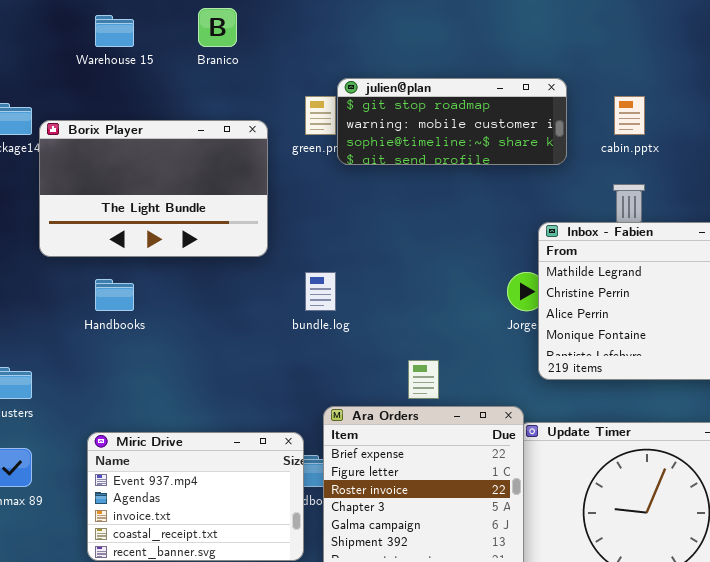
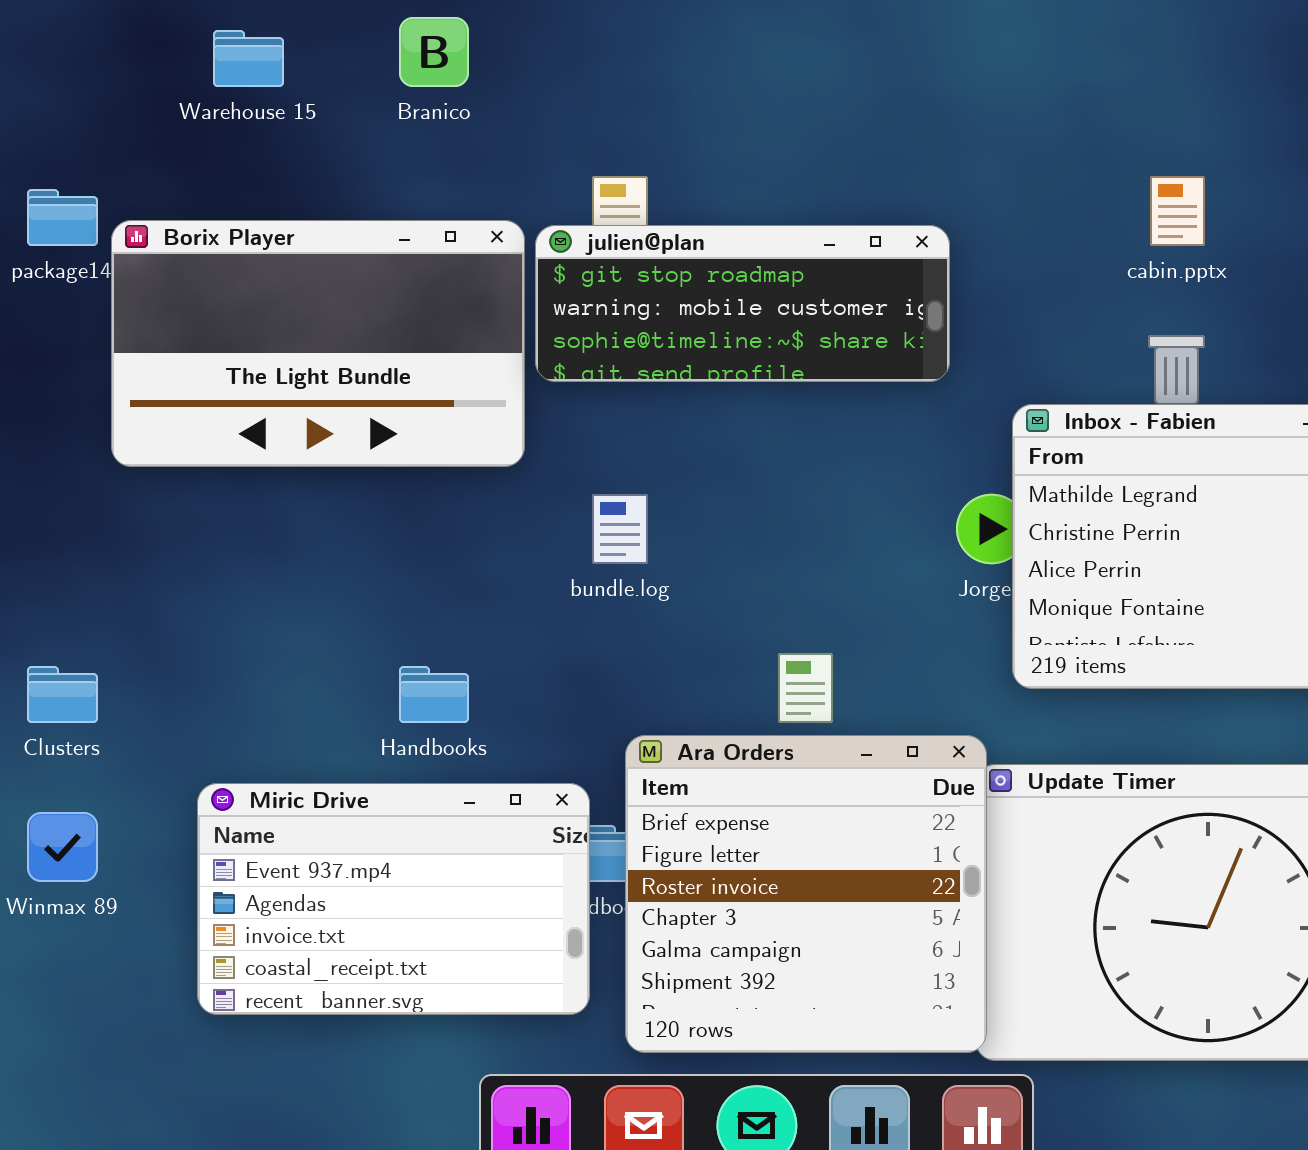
julien@plan: [337,78,567,165] -> [535,225,950,382], moved
Handbooks: [95,279,134,311] -> [399,666,469,723], moved

